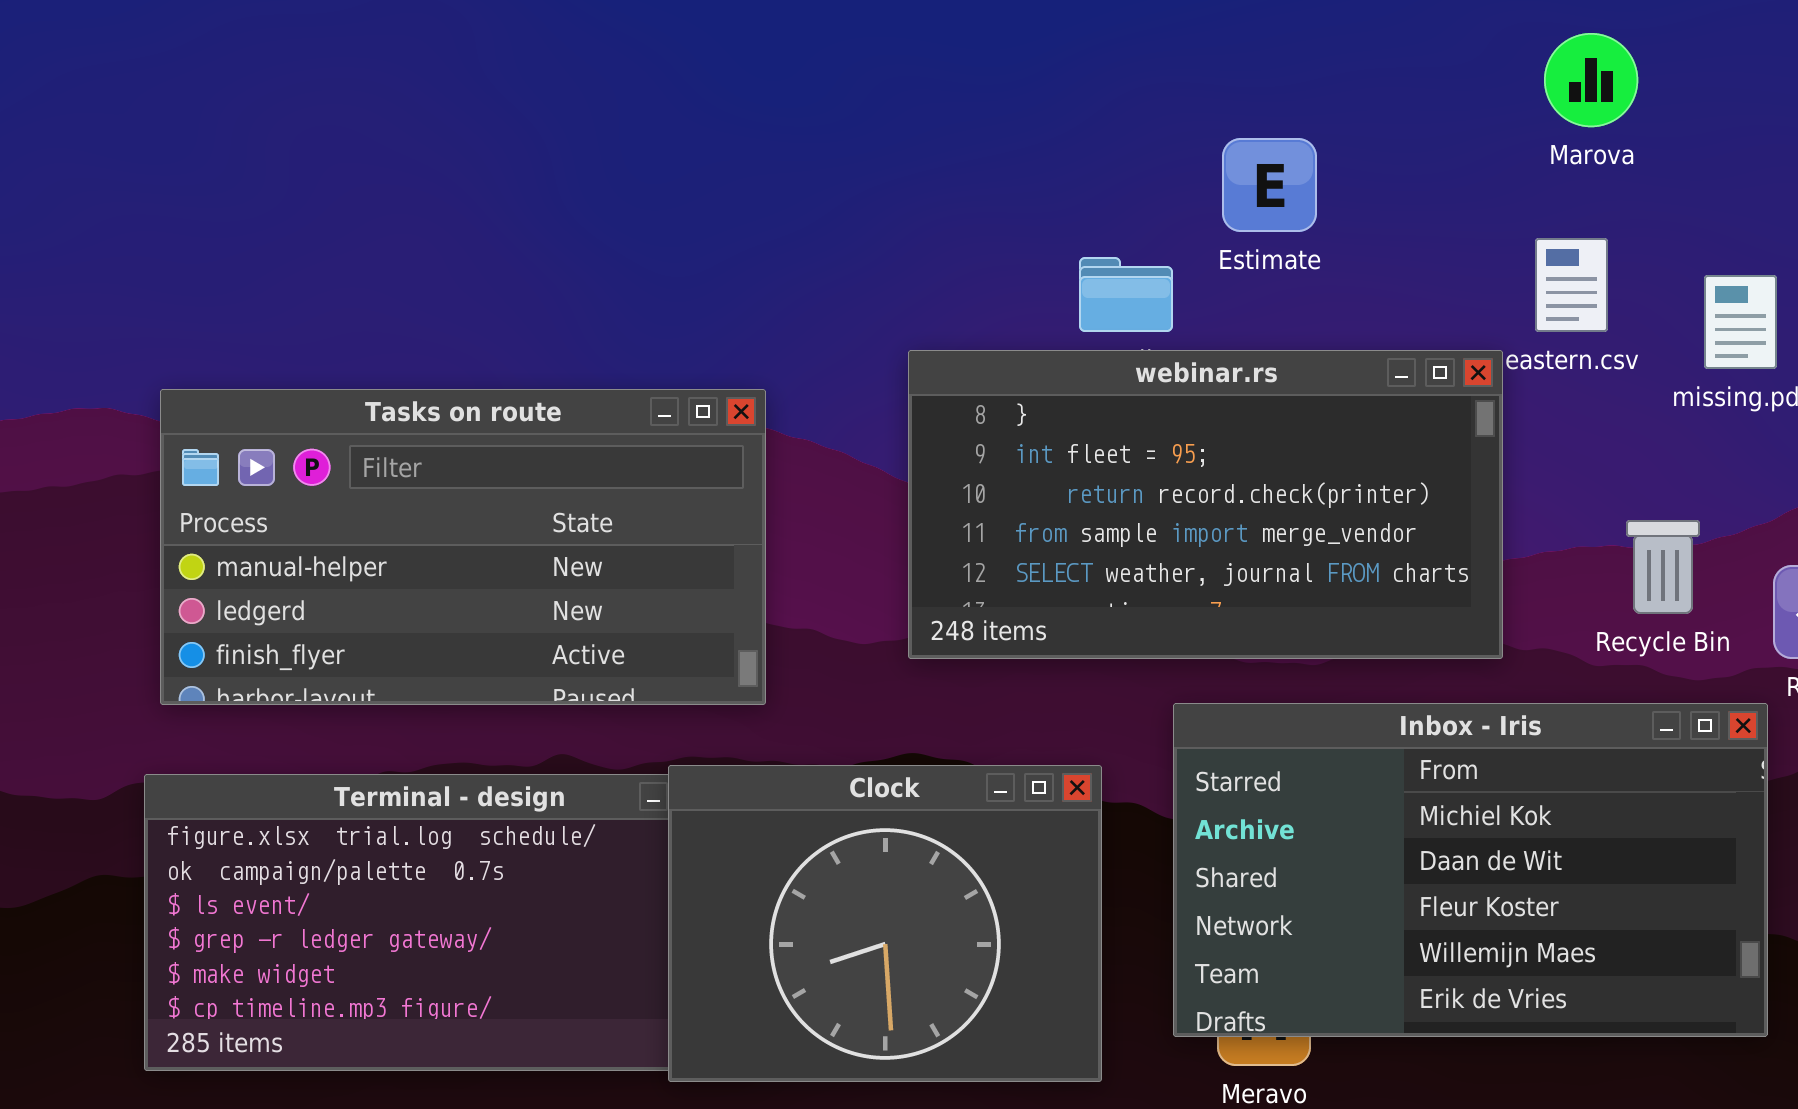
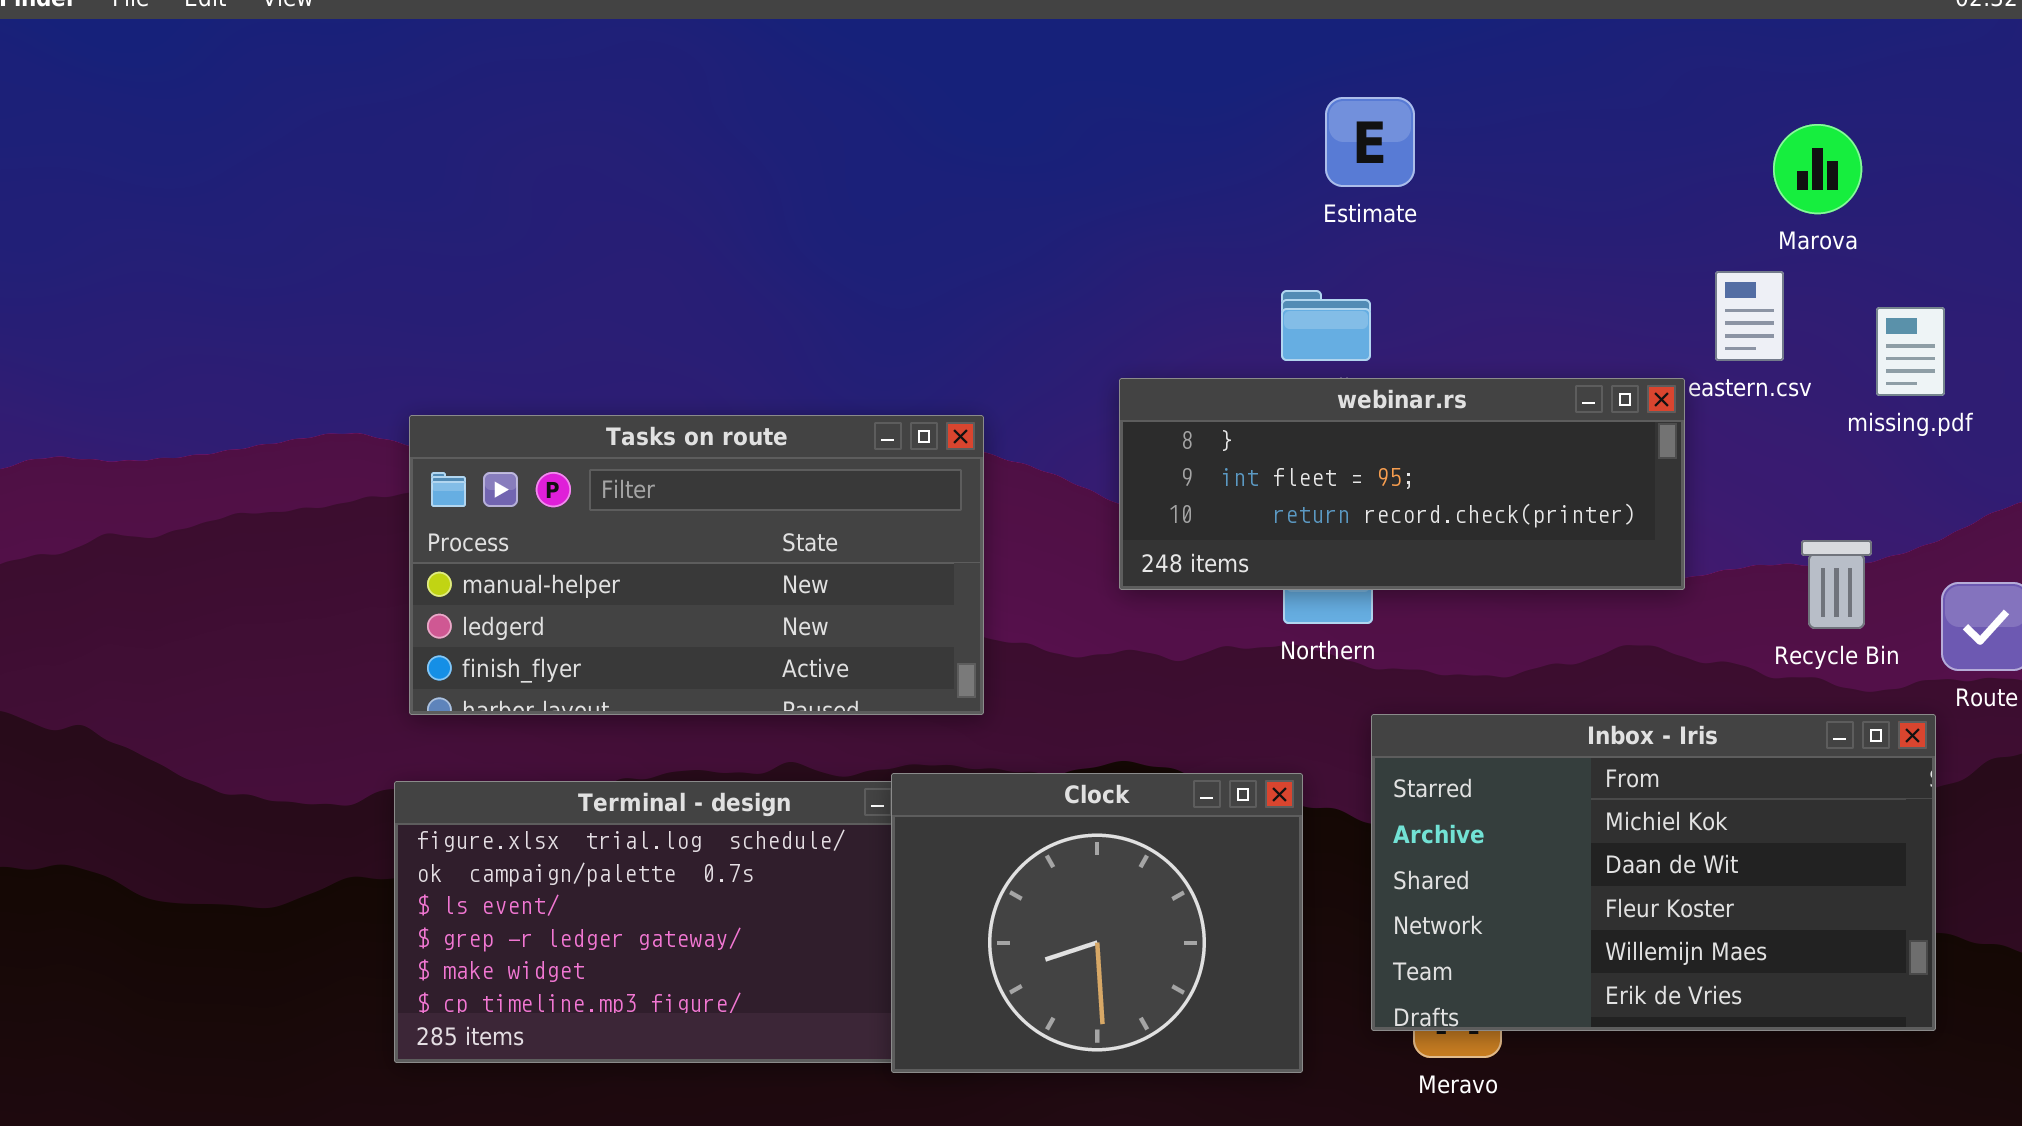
Marova: [1544,33,1638,127] -> [1773,124,1862,214], moved
Estimate: [1222,138,1317,232] -> [1325,97,1415,187], moved
webinar.rs: [908,350,1503,659] -> [1119,378,1685,590], resized

